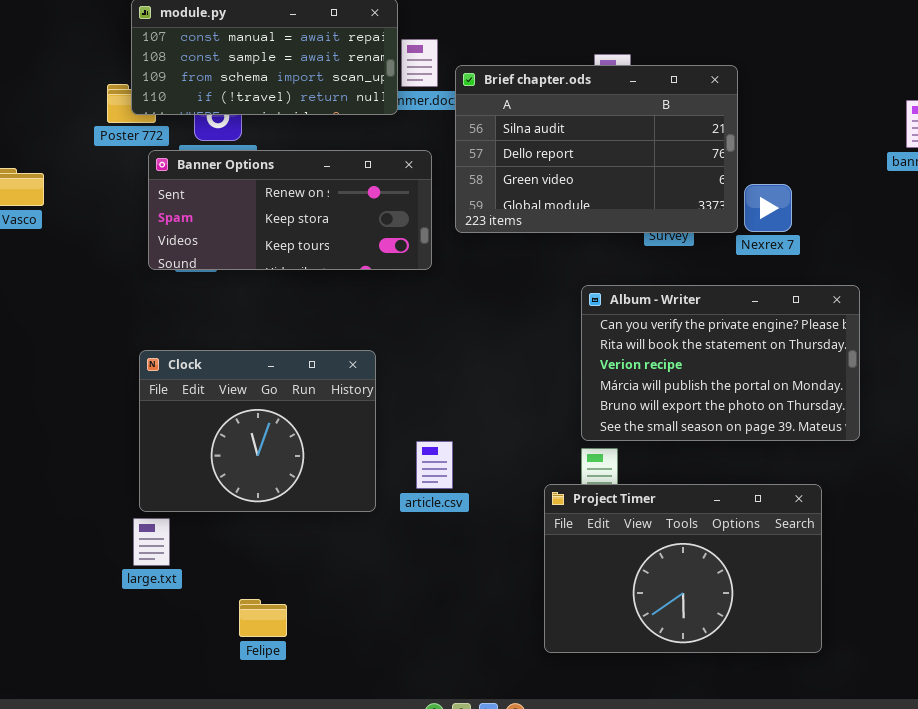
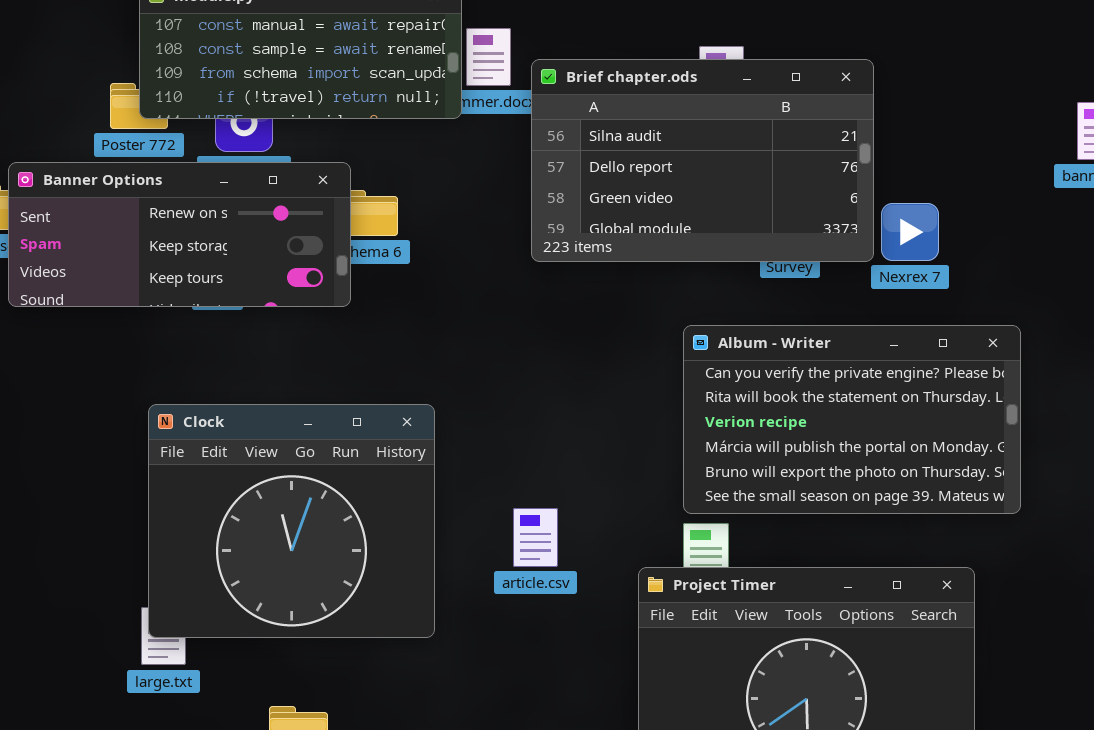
Banner Options: [148,150,432,270] -> [8,162,351,307], moved
Clock: [139,350,376,512] -> [148,404,435,638], resized
article.csv: [416,441,453,489] -> [513,508,558,567], moved

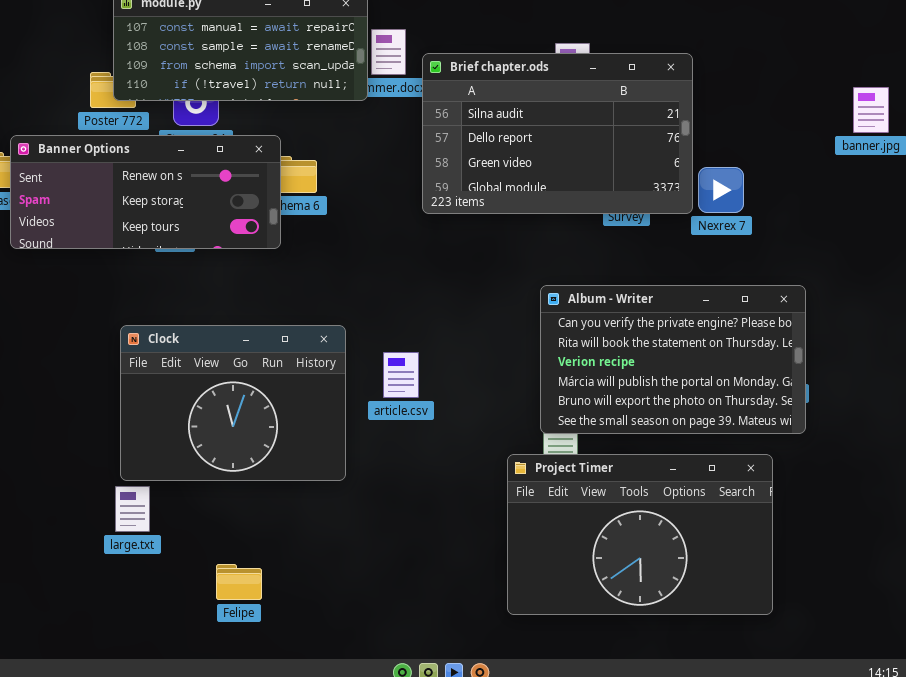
Album - Writer: [683,325,1021,514] -> [540,285,806,434], moved
Clock: [148,404,435,638] -> [120,325,346,481], resized
article.csv: [513,508,558,567] -> [383,352,419,398], moved

